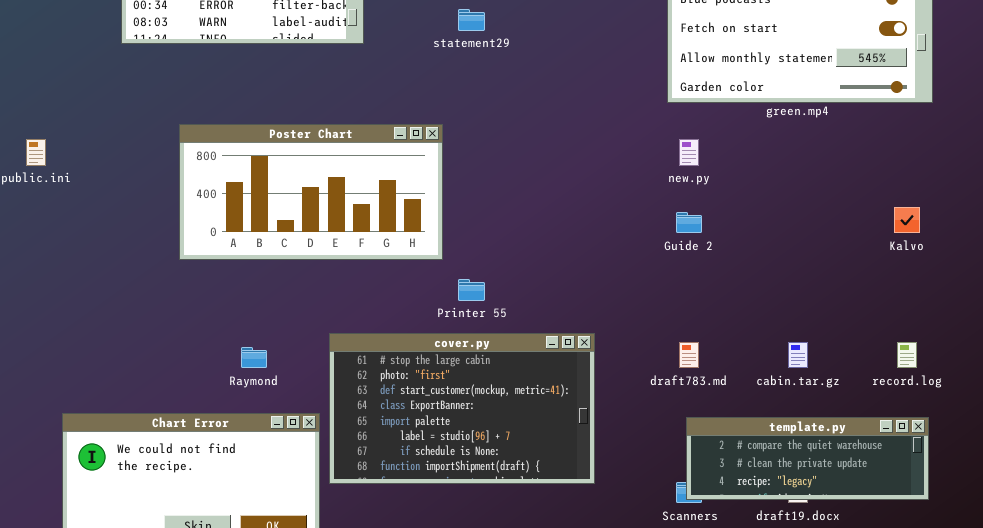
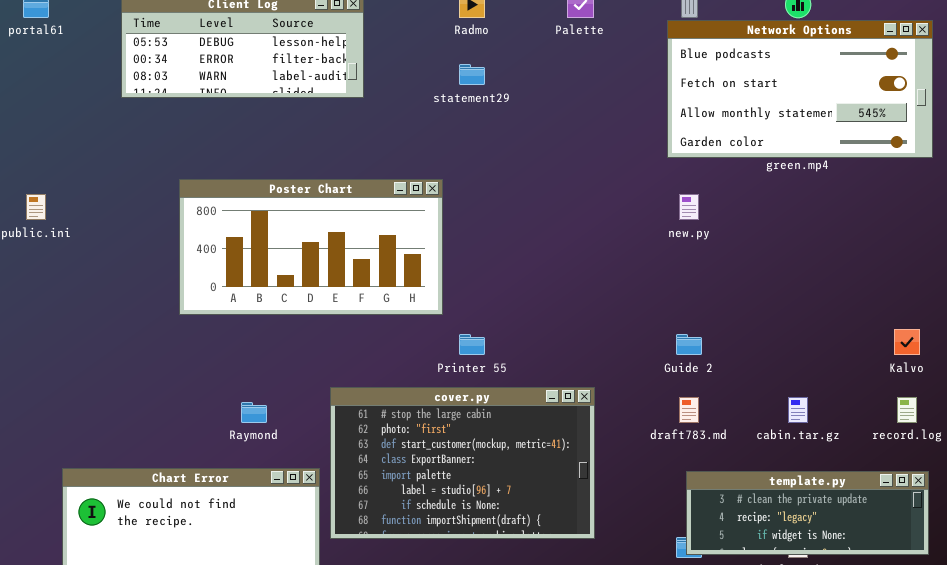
Kalvo: [894,207,920,233] -> [894,329,920,355], moved
Guide 2: [676,212,702,233] -> [676,334,702,355], moved
template.py: [686,417,929,500] -> [686,471,929,555], scrolled down 1 row

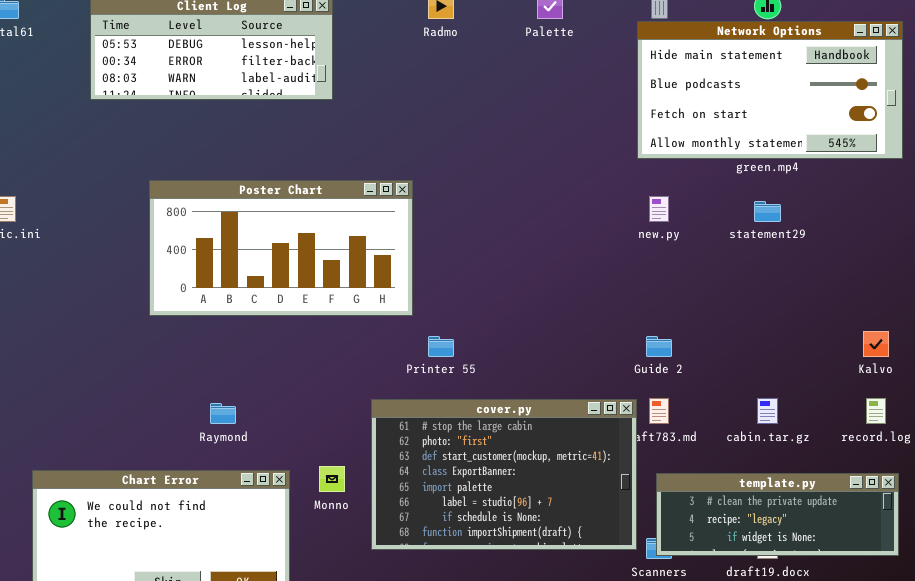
Network Options: [667,20,933,158] -> [637,21,903,159], scrolled up 1 row
statement29: [459,64,485,85] -> [754,201,781,222], moved
cover.py: [330,387,595,539] -> [371,399,637,550], moved

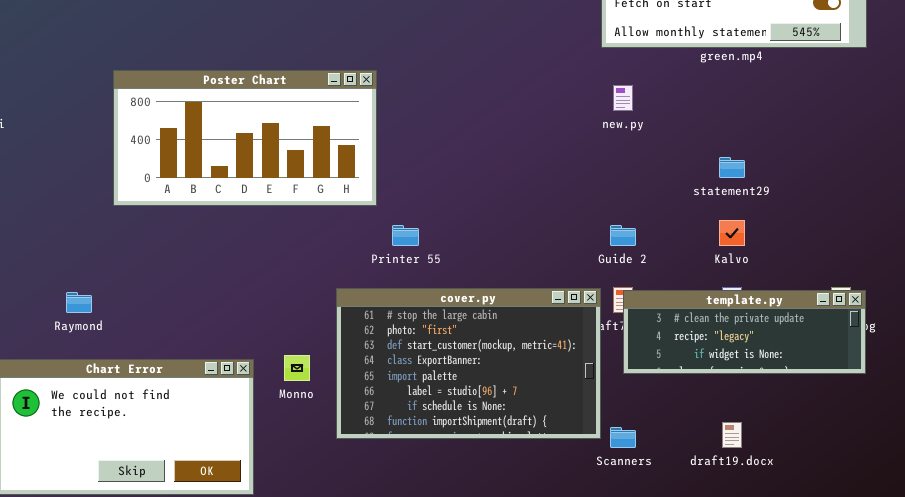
statement29: [754,201,781,222] -> [719,157,745,178], moved
Kalvo: [863,331,889,357] -> [719,220,745,246], moved
Raymond: [210,403,236,424] -> [66,292,92,313], moved
template.py: [656,473,899,556] -> [623,290,866,374], moved

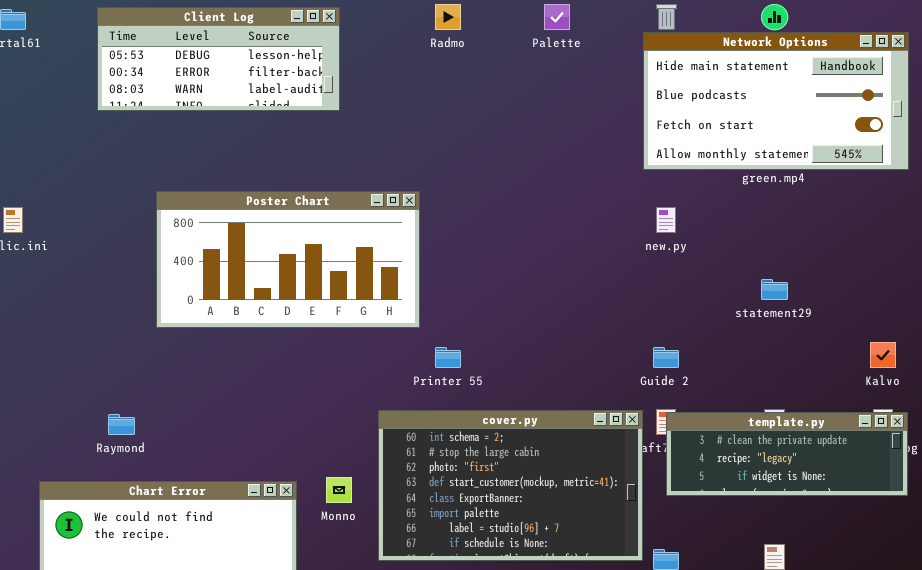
Kalvo: [719,220,745,246] -> [870,342,896,368], moved
cover.py: [336,288,601,439] -> [378,410,643,561], scrolled up 1 row

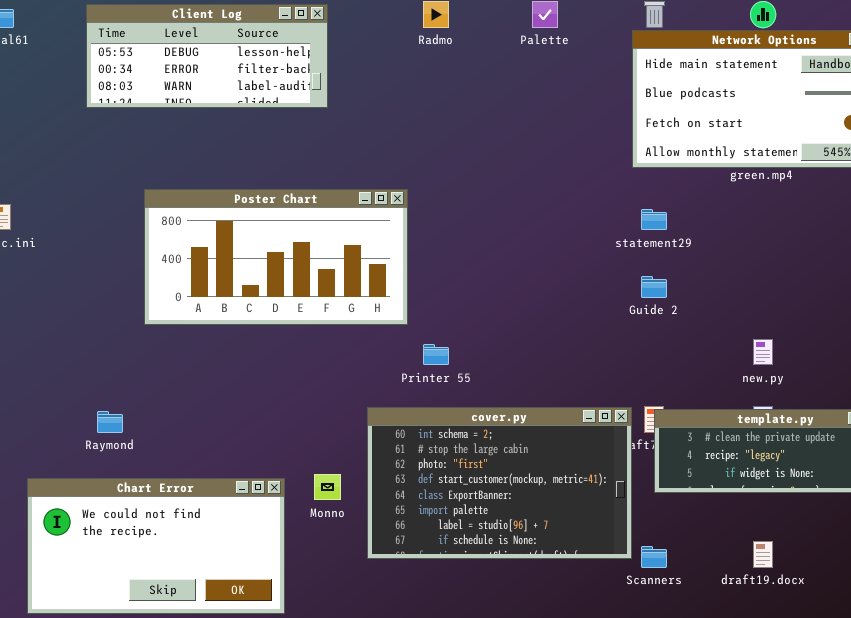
new.py: [656,207,676,233] -> [753,339,773,365], moved
statement29: [761,279,788,300] -> [641,209,667,230], moved
Guide 2: [653,347,679,368] -> [641,276,667,298], moved

